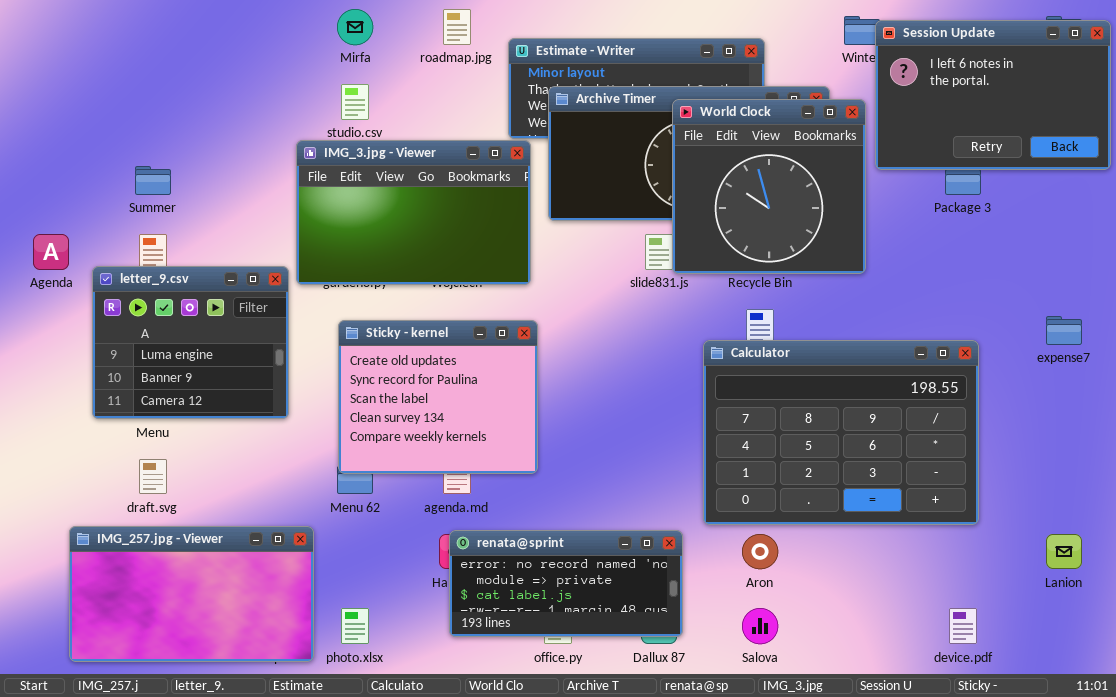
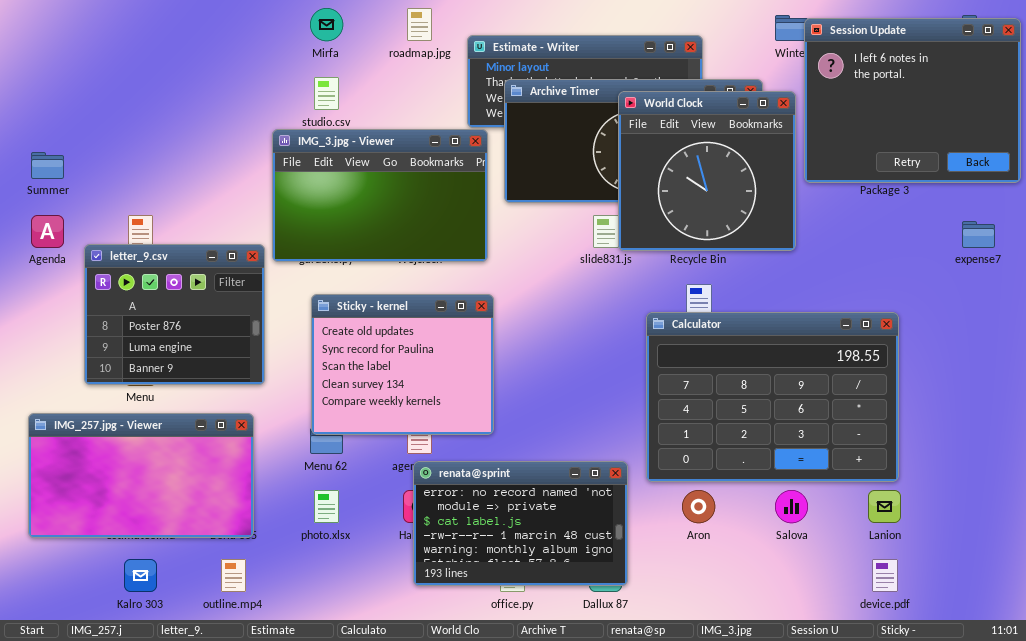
Session Update: [875,20,1111,170] -> [804,18,1021,183], resized
Summer: [135,166,171,195] -> [31,152,64,179], moved
letter_9.csv: [92,266,289,419] -> [84,244,265,385], scrolled up 1 row
expense7: [1046,316,1082,345] -> [962,221,995,248], moved
IMG_257.jpg - Viewer: [69,526,314,662] -> [28,413,254,538], moved
renata@sprint: [449,530,683,637] -> [413,461,628,586], resized
Lanion: [1046,534,1082,569] -> [868,490,901,523], moved
photo.xlsx: [341,608,369,644] -> [314,490,339,523], moved
Salova: [742,608,778,644] -> [775,490,808,523], moved

